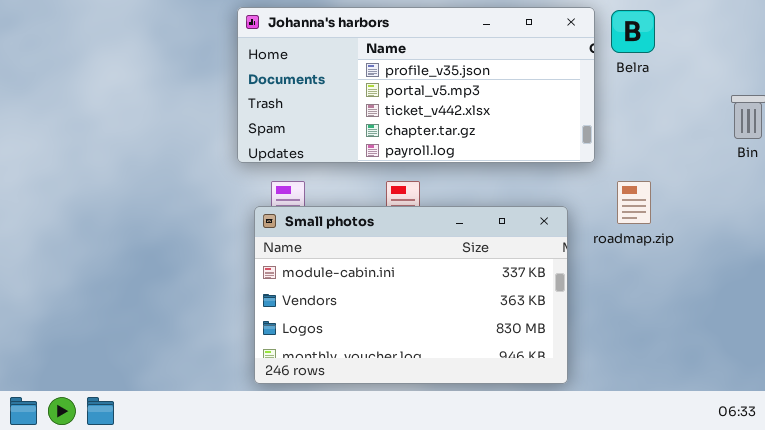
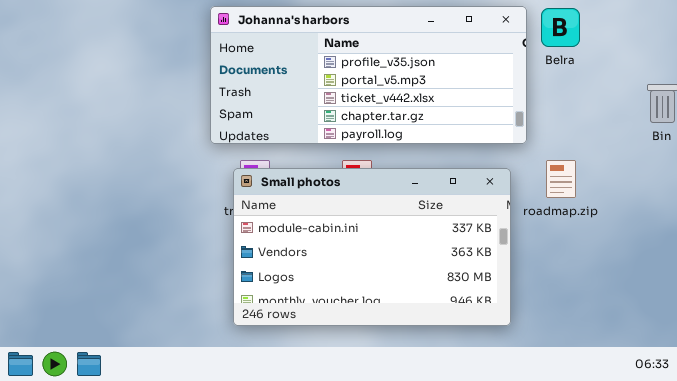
Small photos: [254,206,568,384] -> [233,168,511,326], moved

